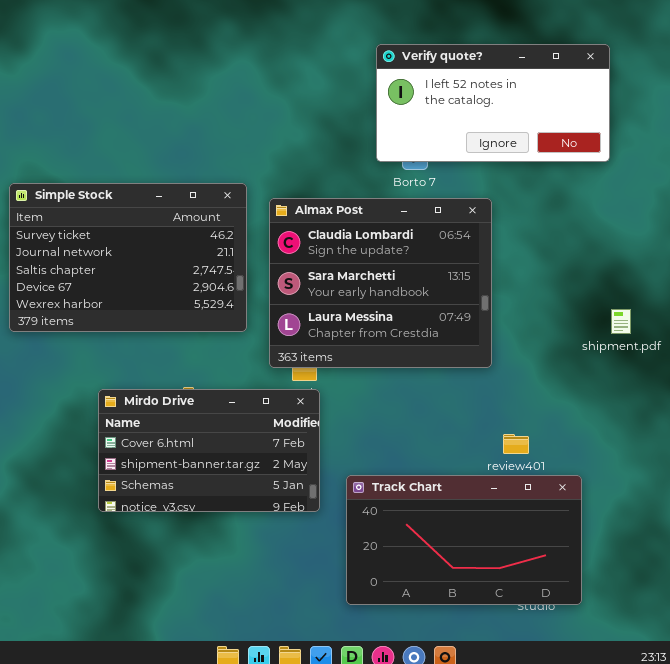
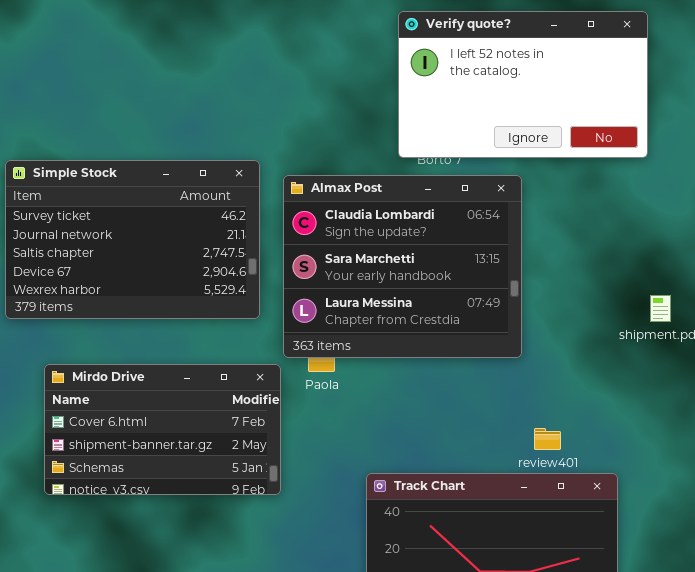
Verify quote?: [376,44,610,162] -> [398,11,648,158], resized
Mirdo Drive: [98,389,320,512] -> [44,364,281,495], moved

